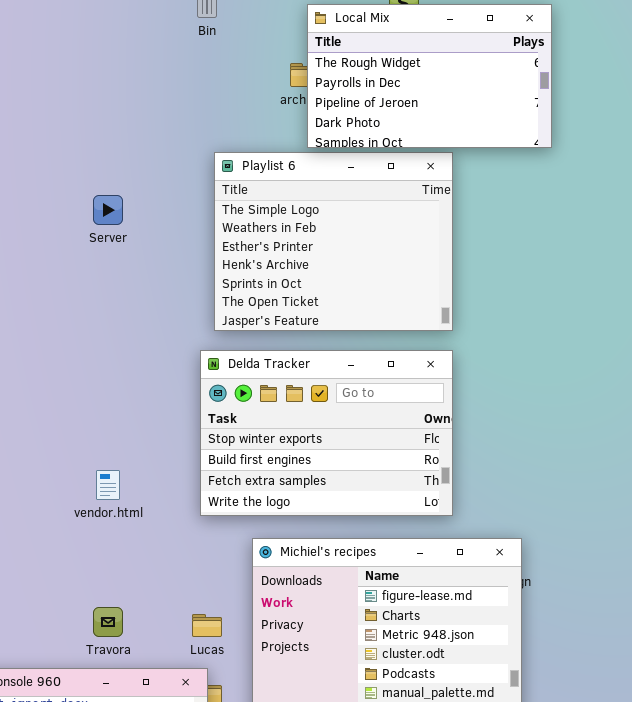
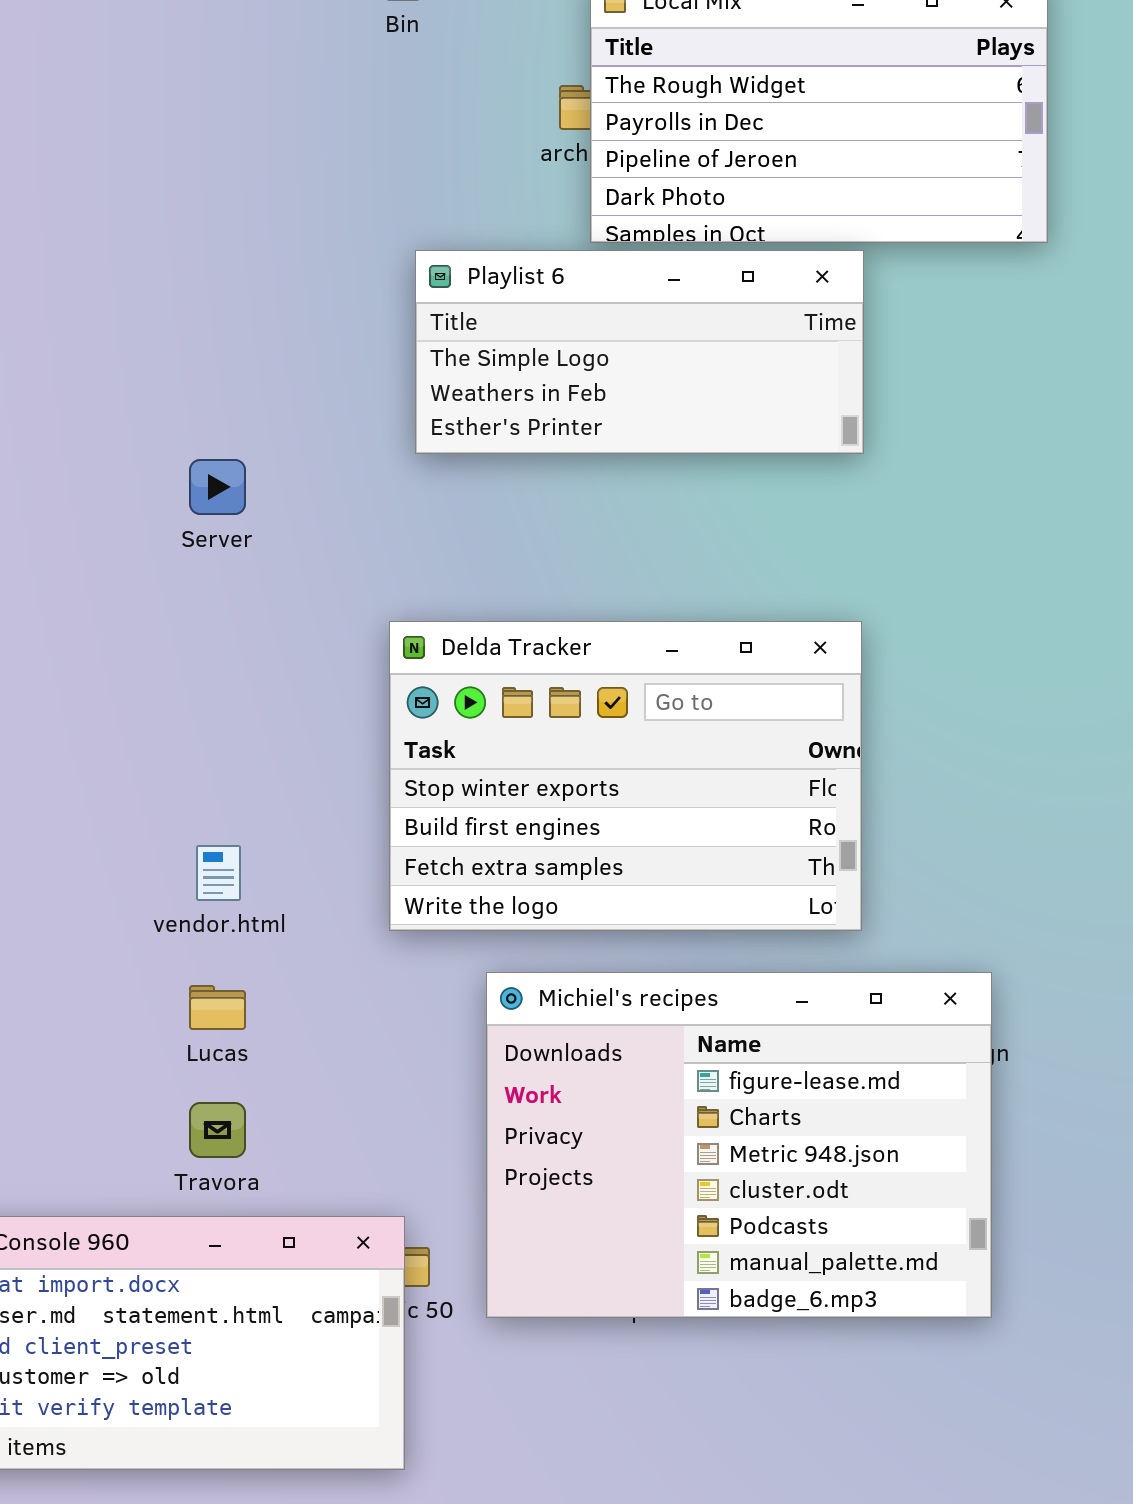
Playlist 6: [214,152,453,331] -> [415,250,864,454], resized
Server: [93,195,123,225] -> [189,459,246,515], moved
Lucas: [192,614,222,637] -> [189,985,246,1030], moved

